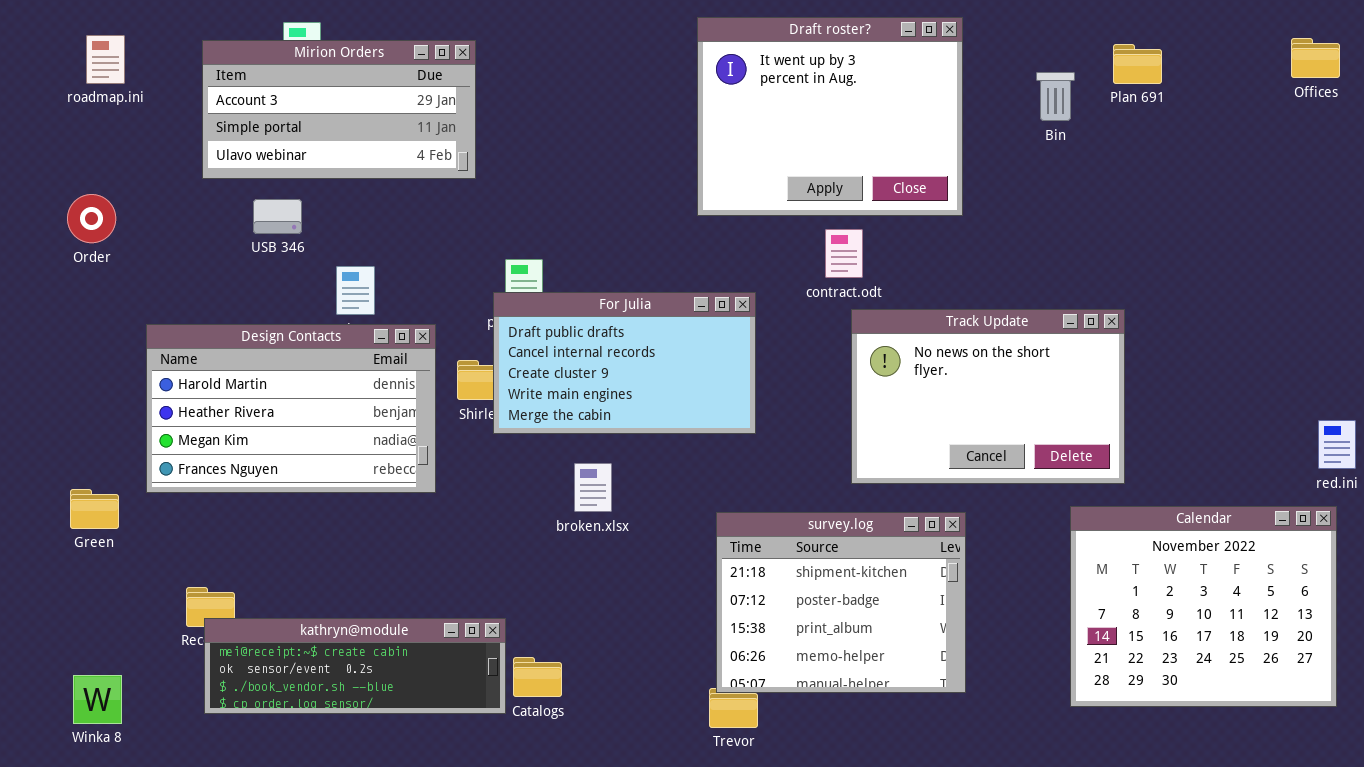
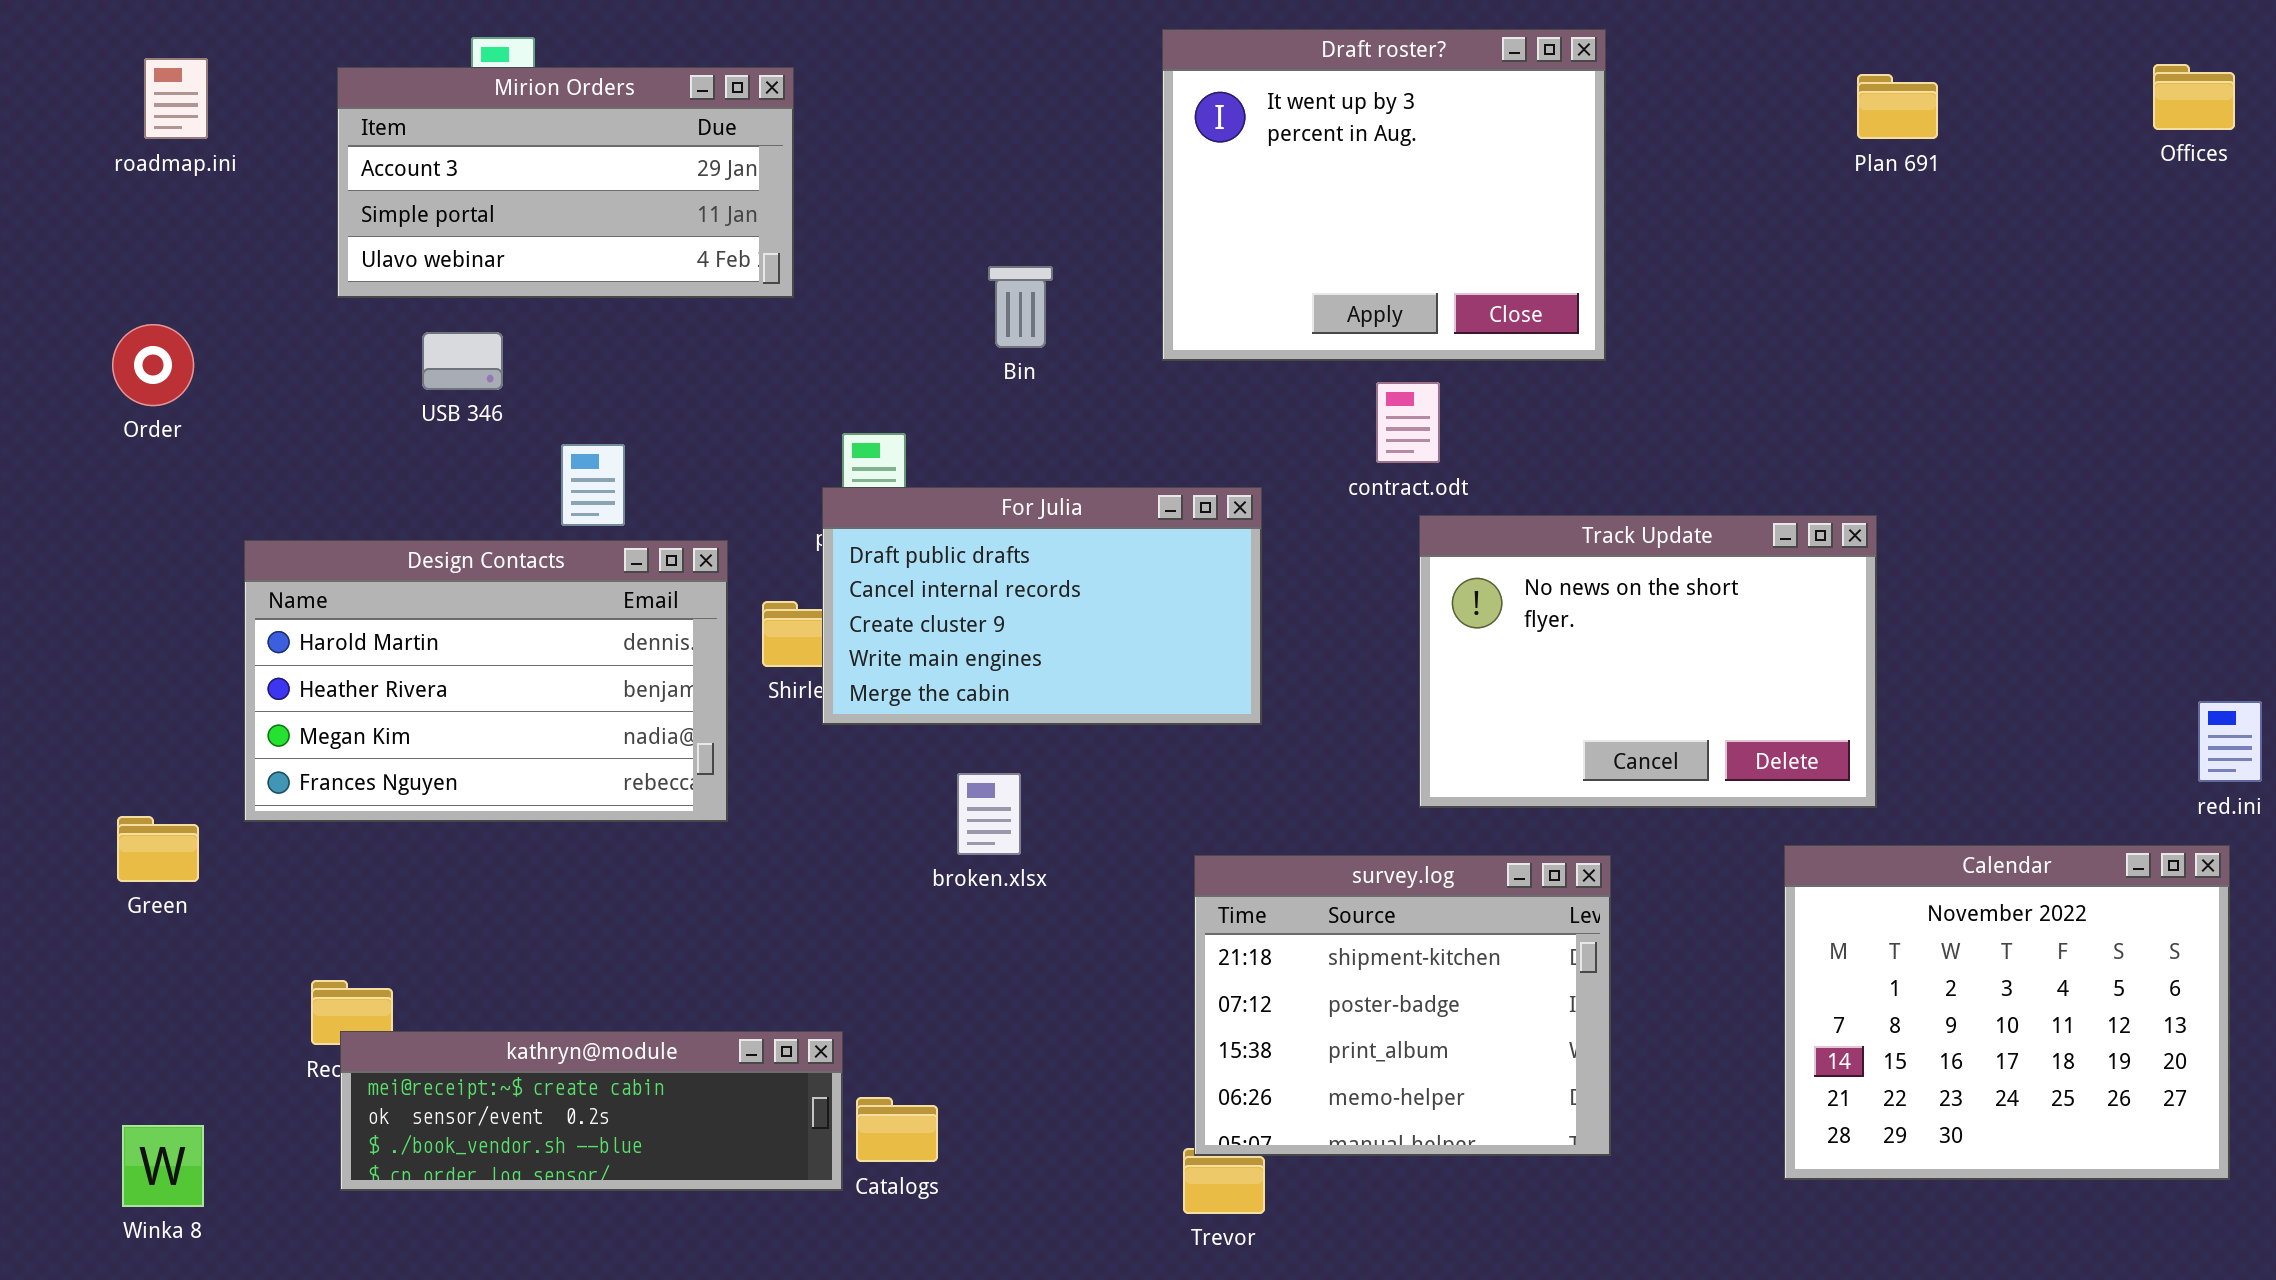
Bin: [1036,72,1075,121] -> [988,266,1053,348], moved

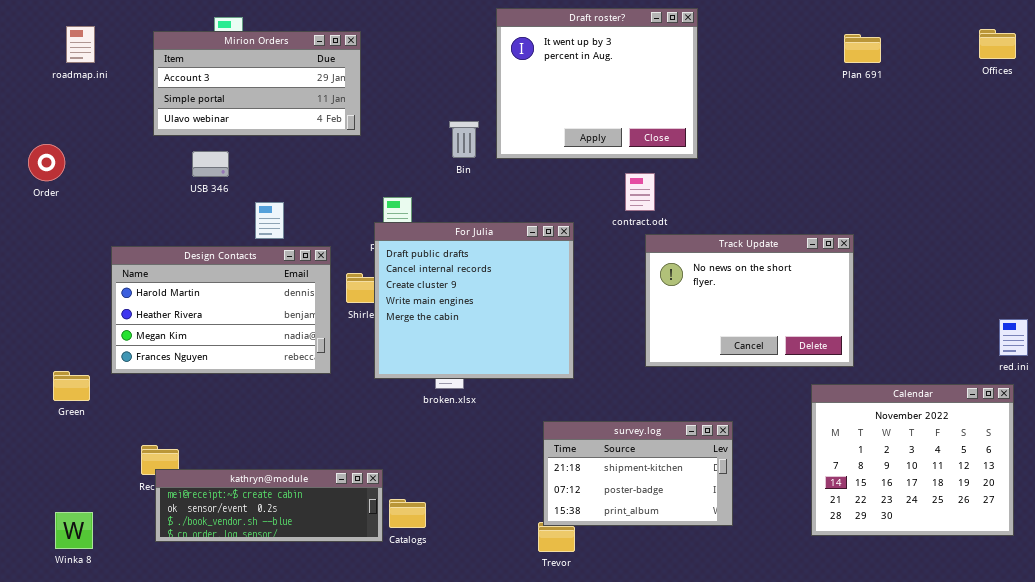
Draft roster?: [1162,29,1606,361] -> [496,8,698,159], moved
Order: [112,324,194,406] -> [28,144,65,181], moved
For Julia: [822,487,1262,725] -> [374,222,574,379], resized
survey.log: [1194,855,1611,1156] -> [543,421,733,526], resized

